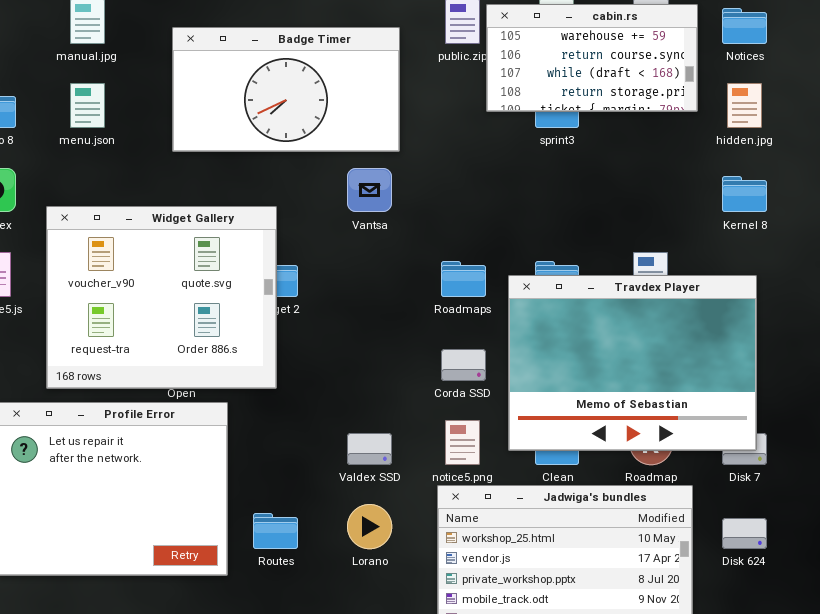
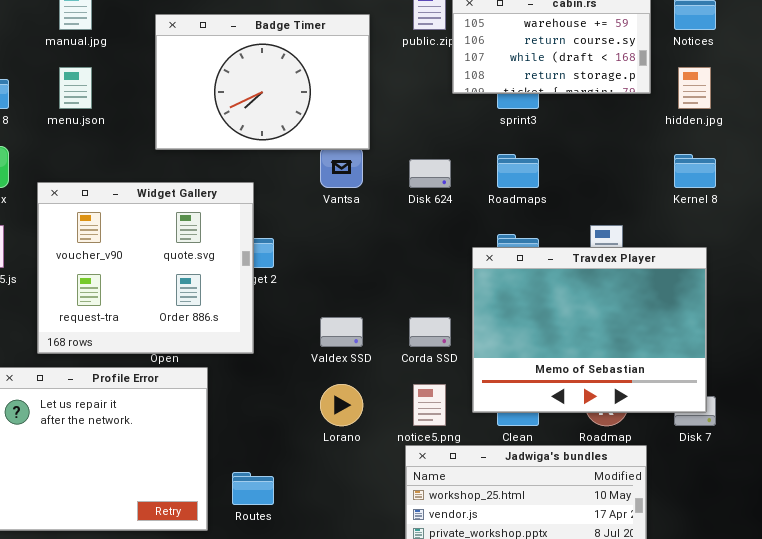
Badge Timer: [172,27,400,152] -> [155,14,370,150], resized
Roadmaps: [441,261,486,297] -> [497,154,539,188], moved
Valdex SSD: [347,433,392,465] -> [320,317,363,347], moved
Lorano: [347,504,392,549] -> [320,384,363,426], moved
Disk 624: [722,518,767,549] -> [409,159,451,188], moved

